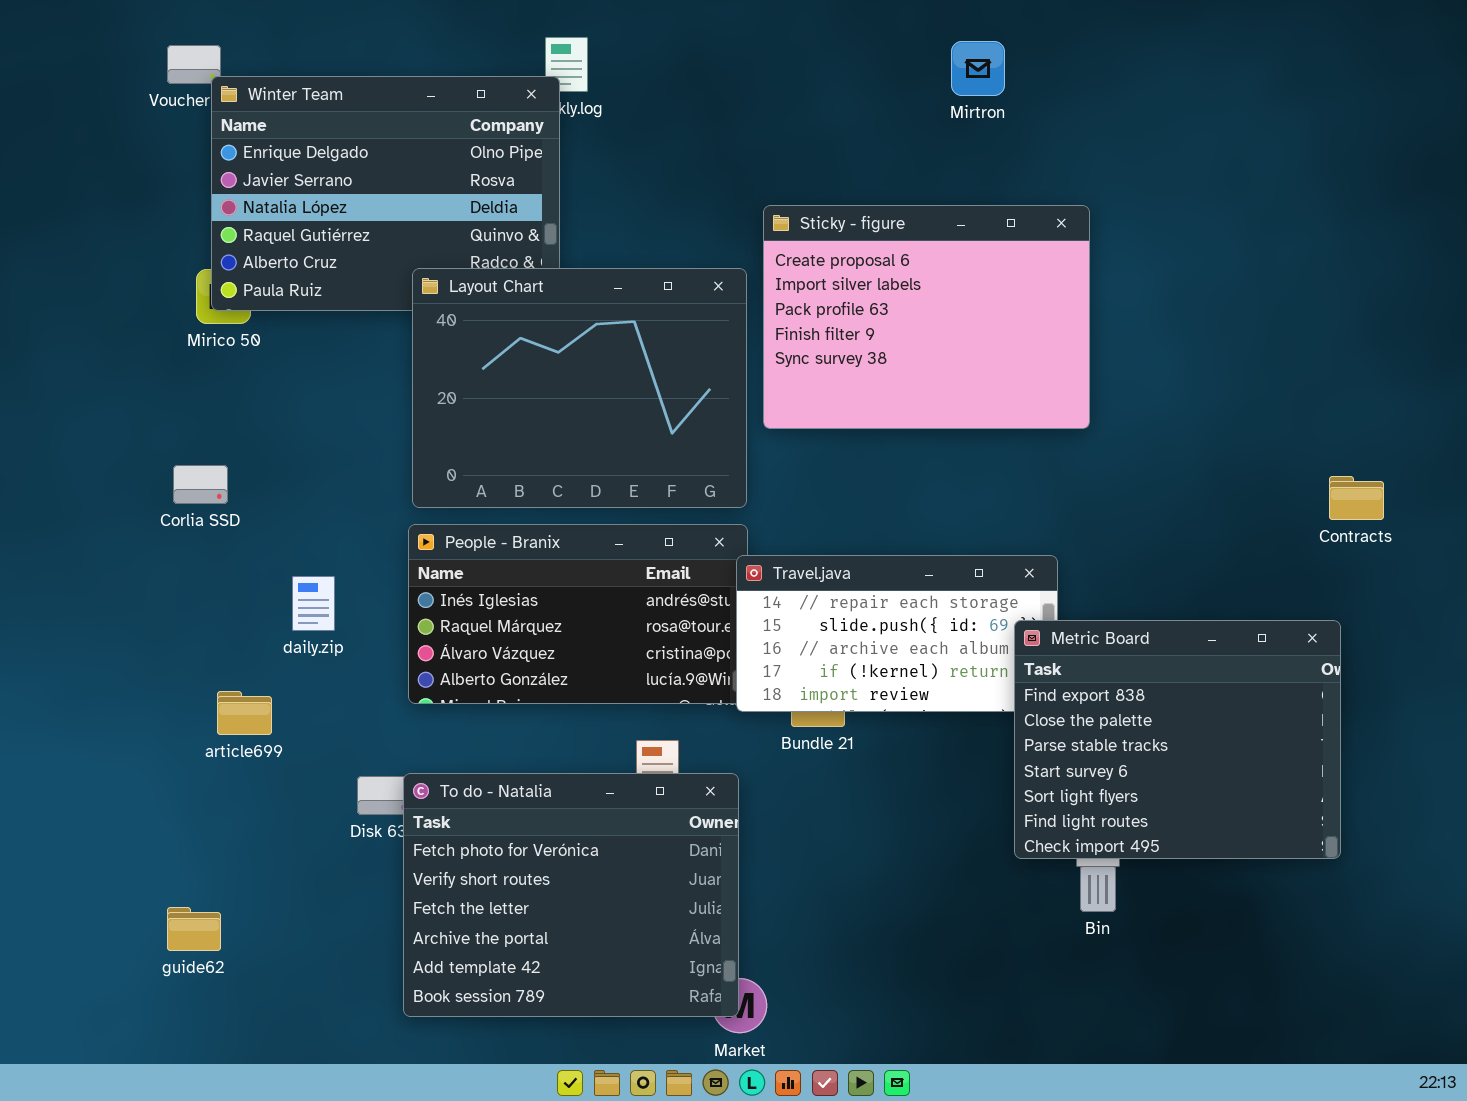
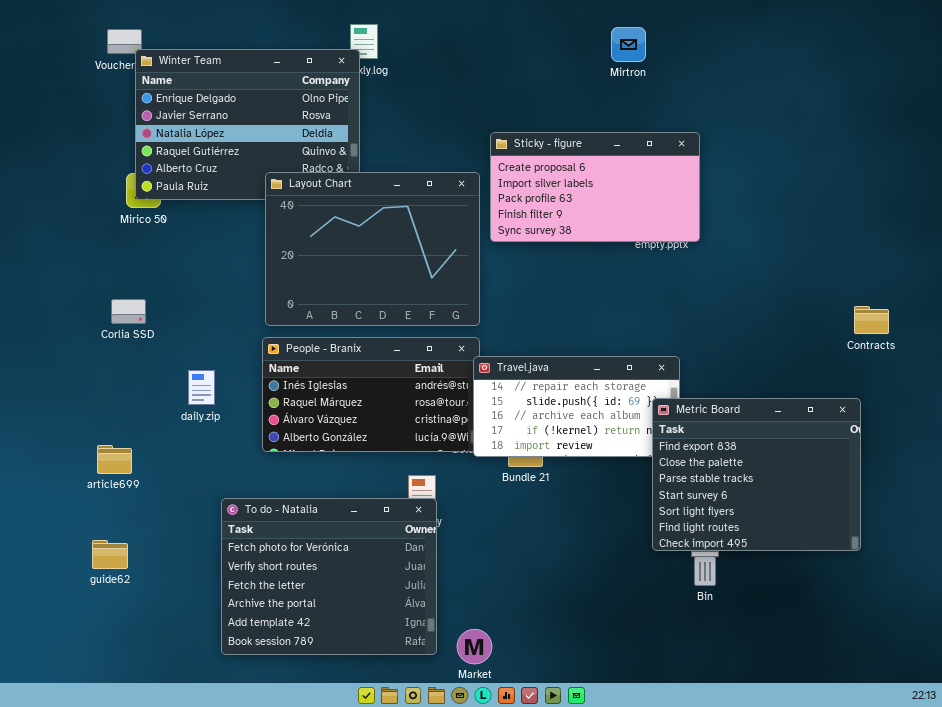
Sticky - figure: [763,205,1090,429] -> [490,132,700,242], resized
article699: [217,691,272,735] -> [97,445,132,474], moved
To do - Natalia: [403,773,739,1017] -> [221,498,437,655], moved
guide62: [167,907,221,951] -> [92,540,128,569], moved

